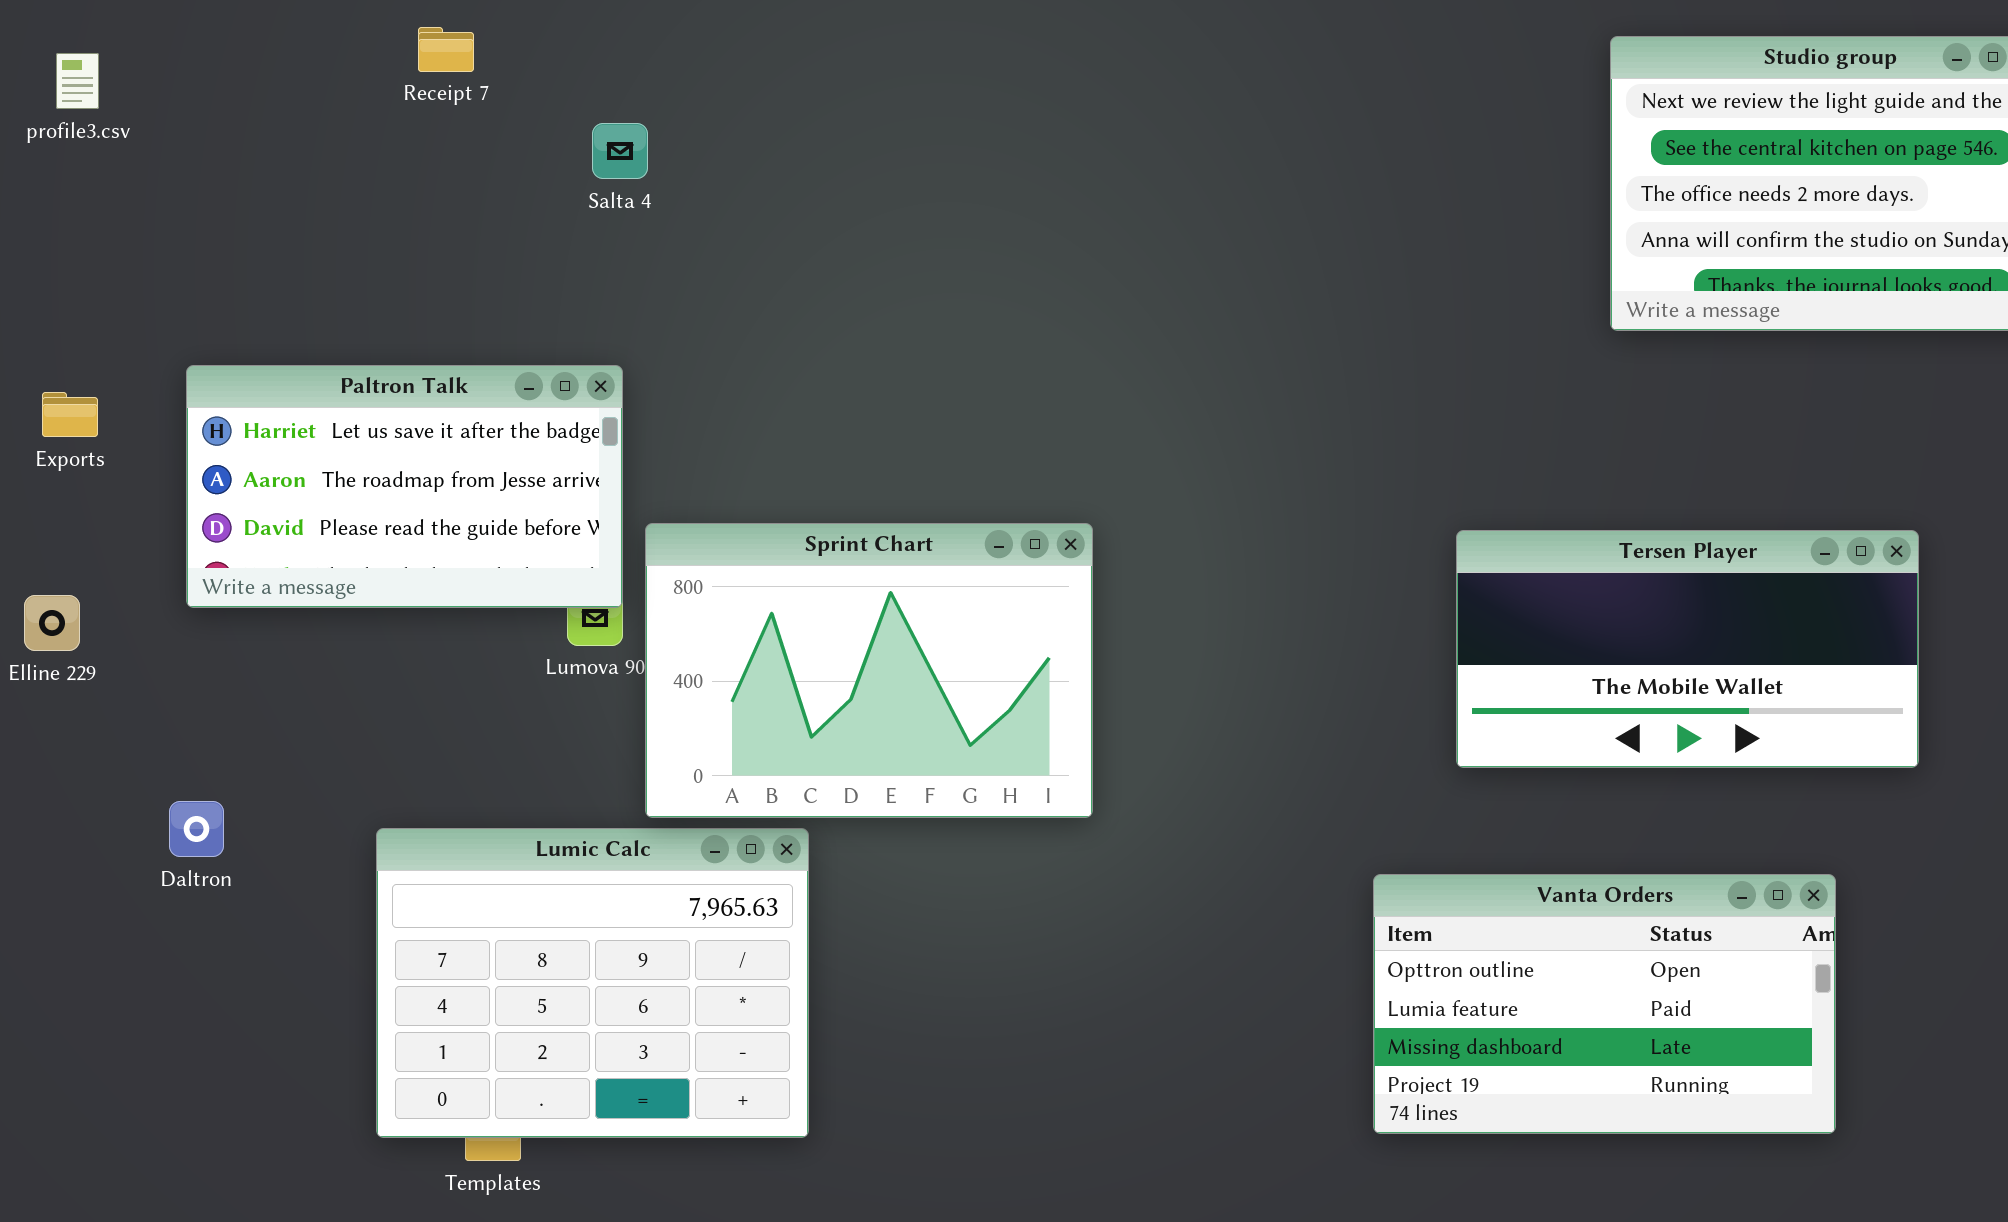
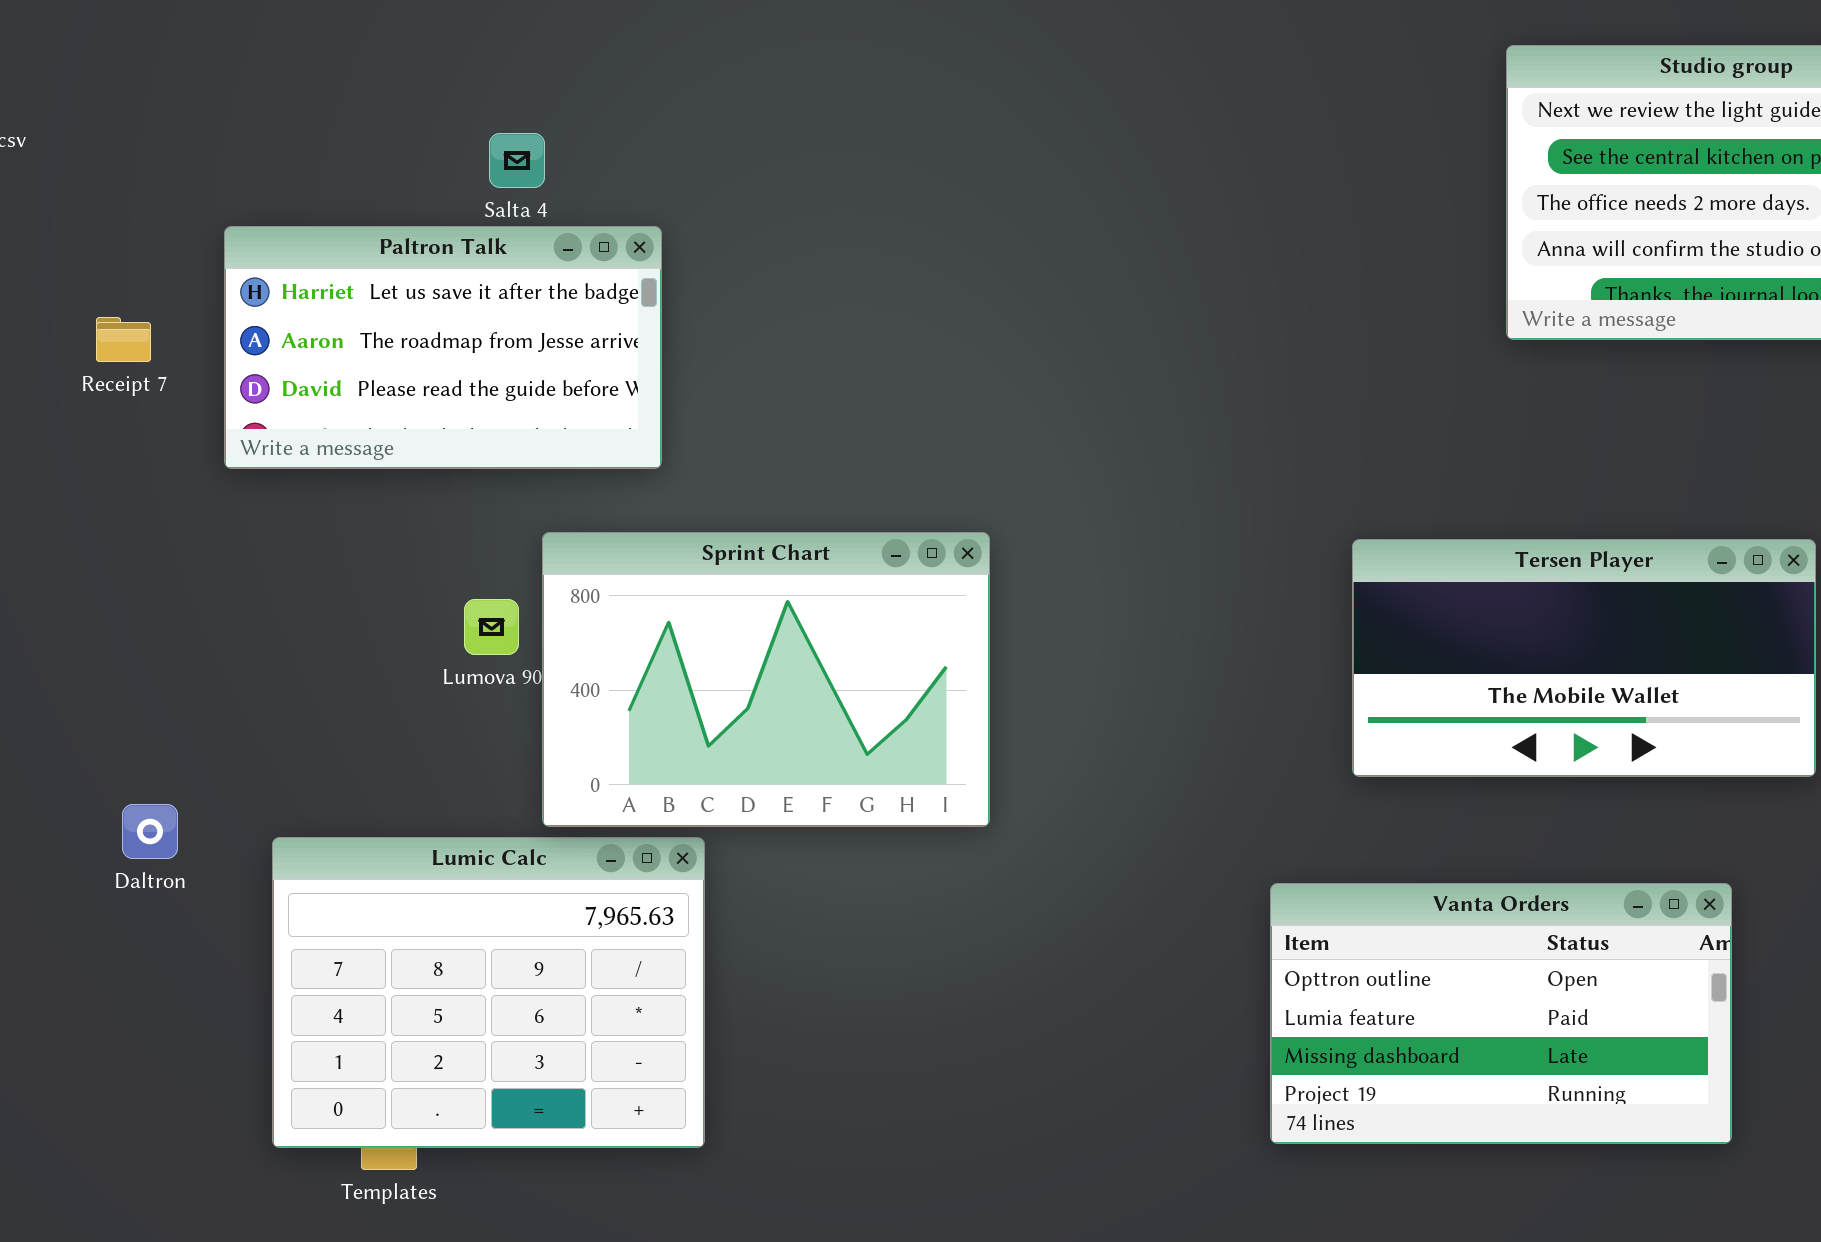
Receipt 7: [418,27,474,72] -> [96,317,151,362], moved
Paltron Talk: [186,365,623,608] -> [224,226,662,469], moved
Daltron: [169,801,224,857] -> [122,804,178,859], moved

